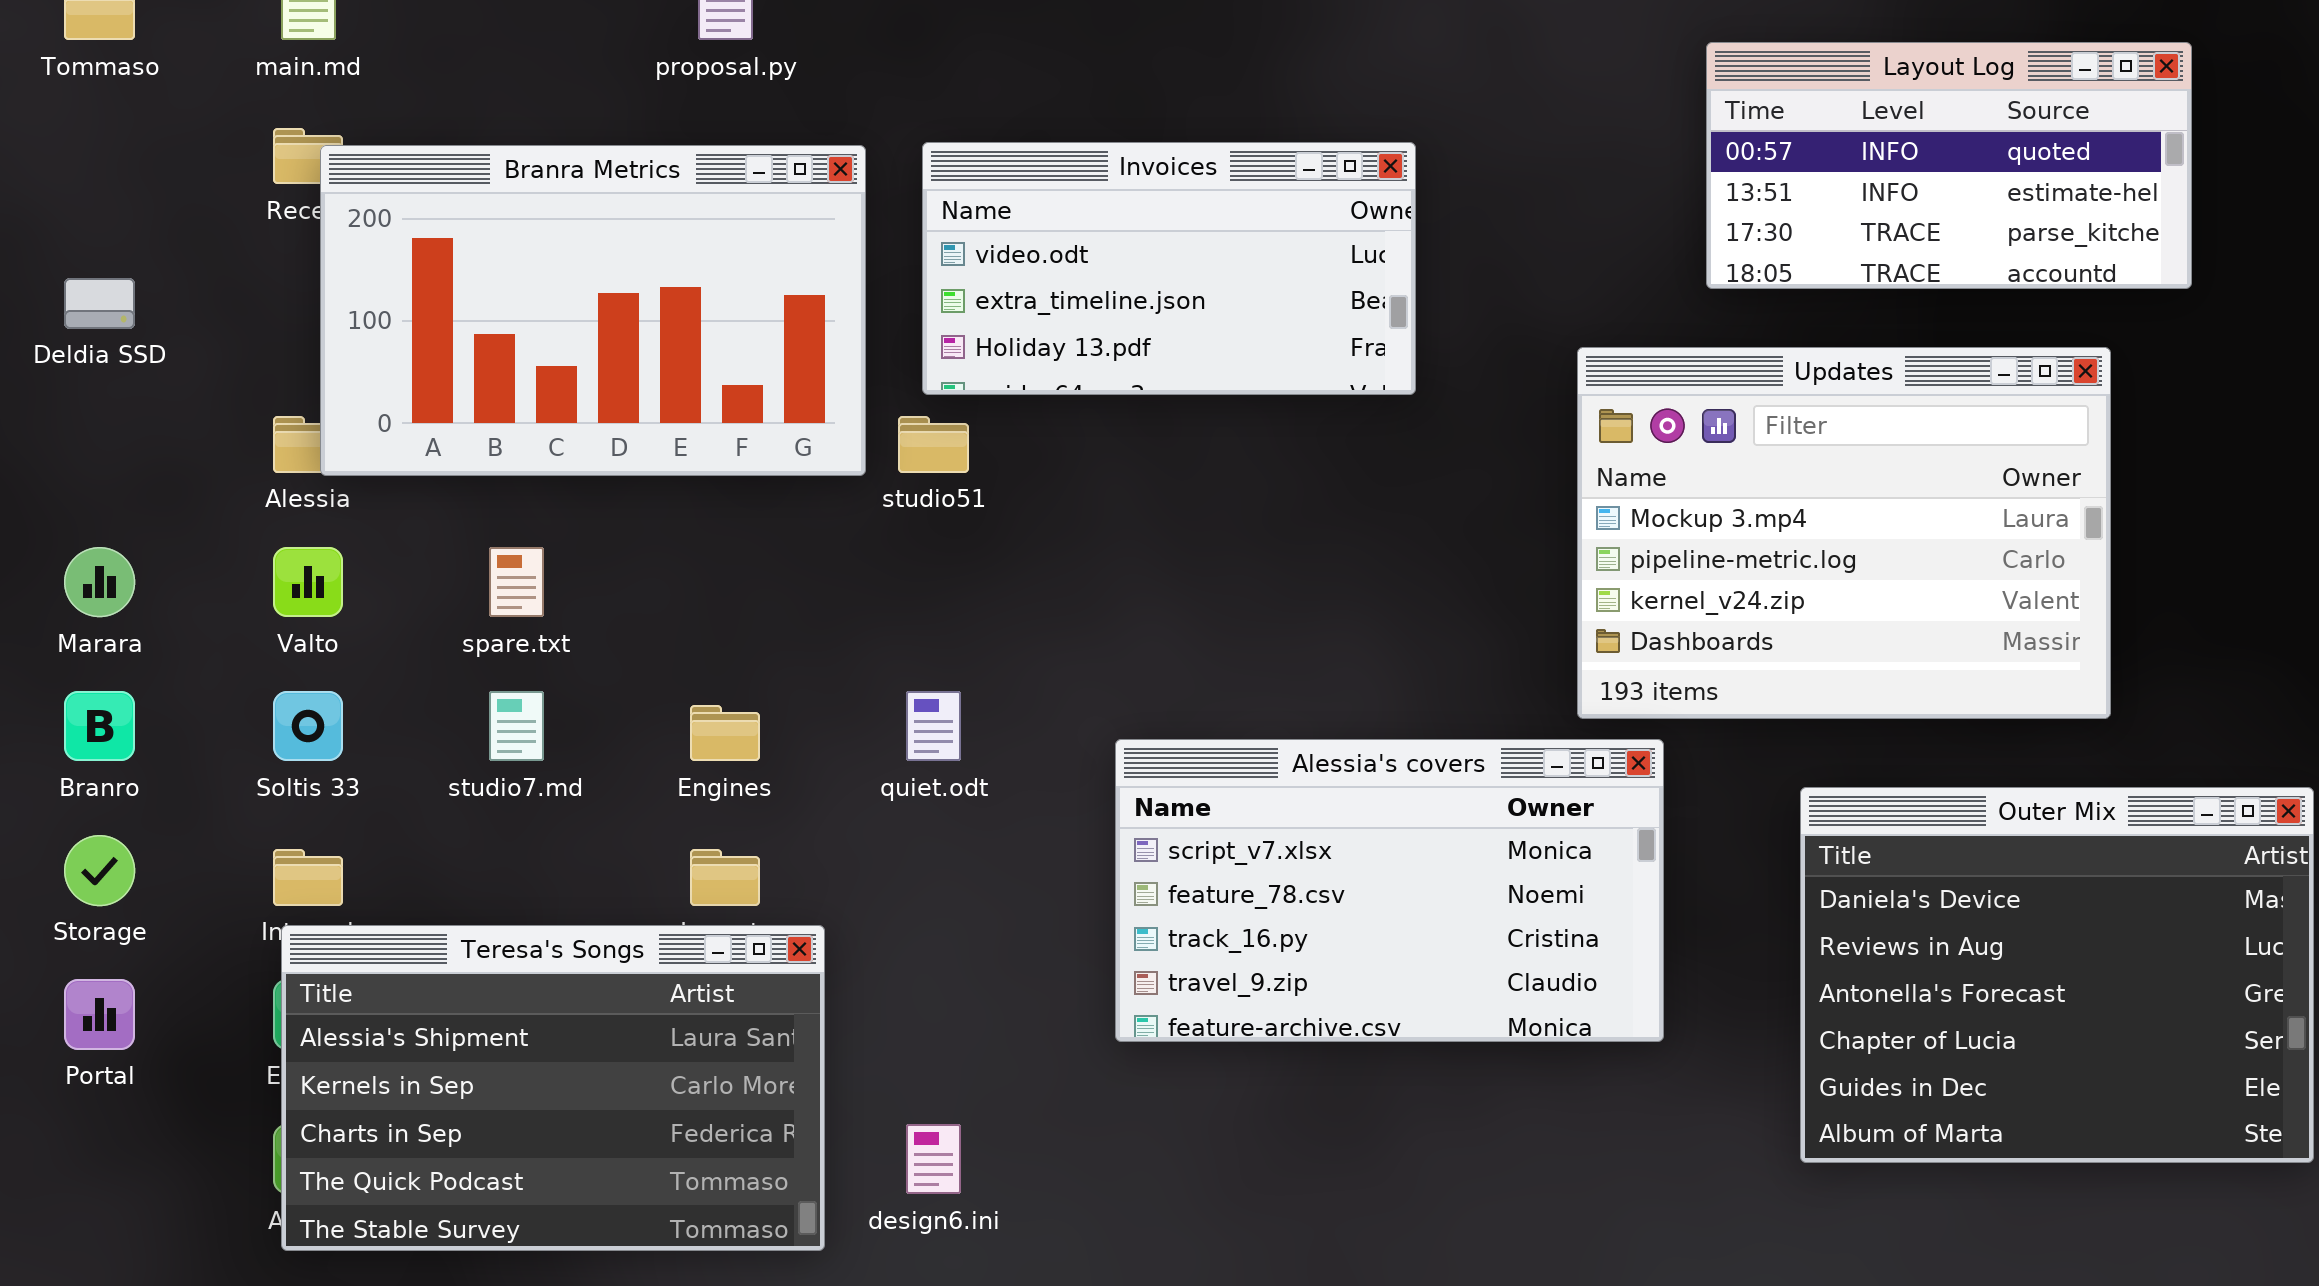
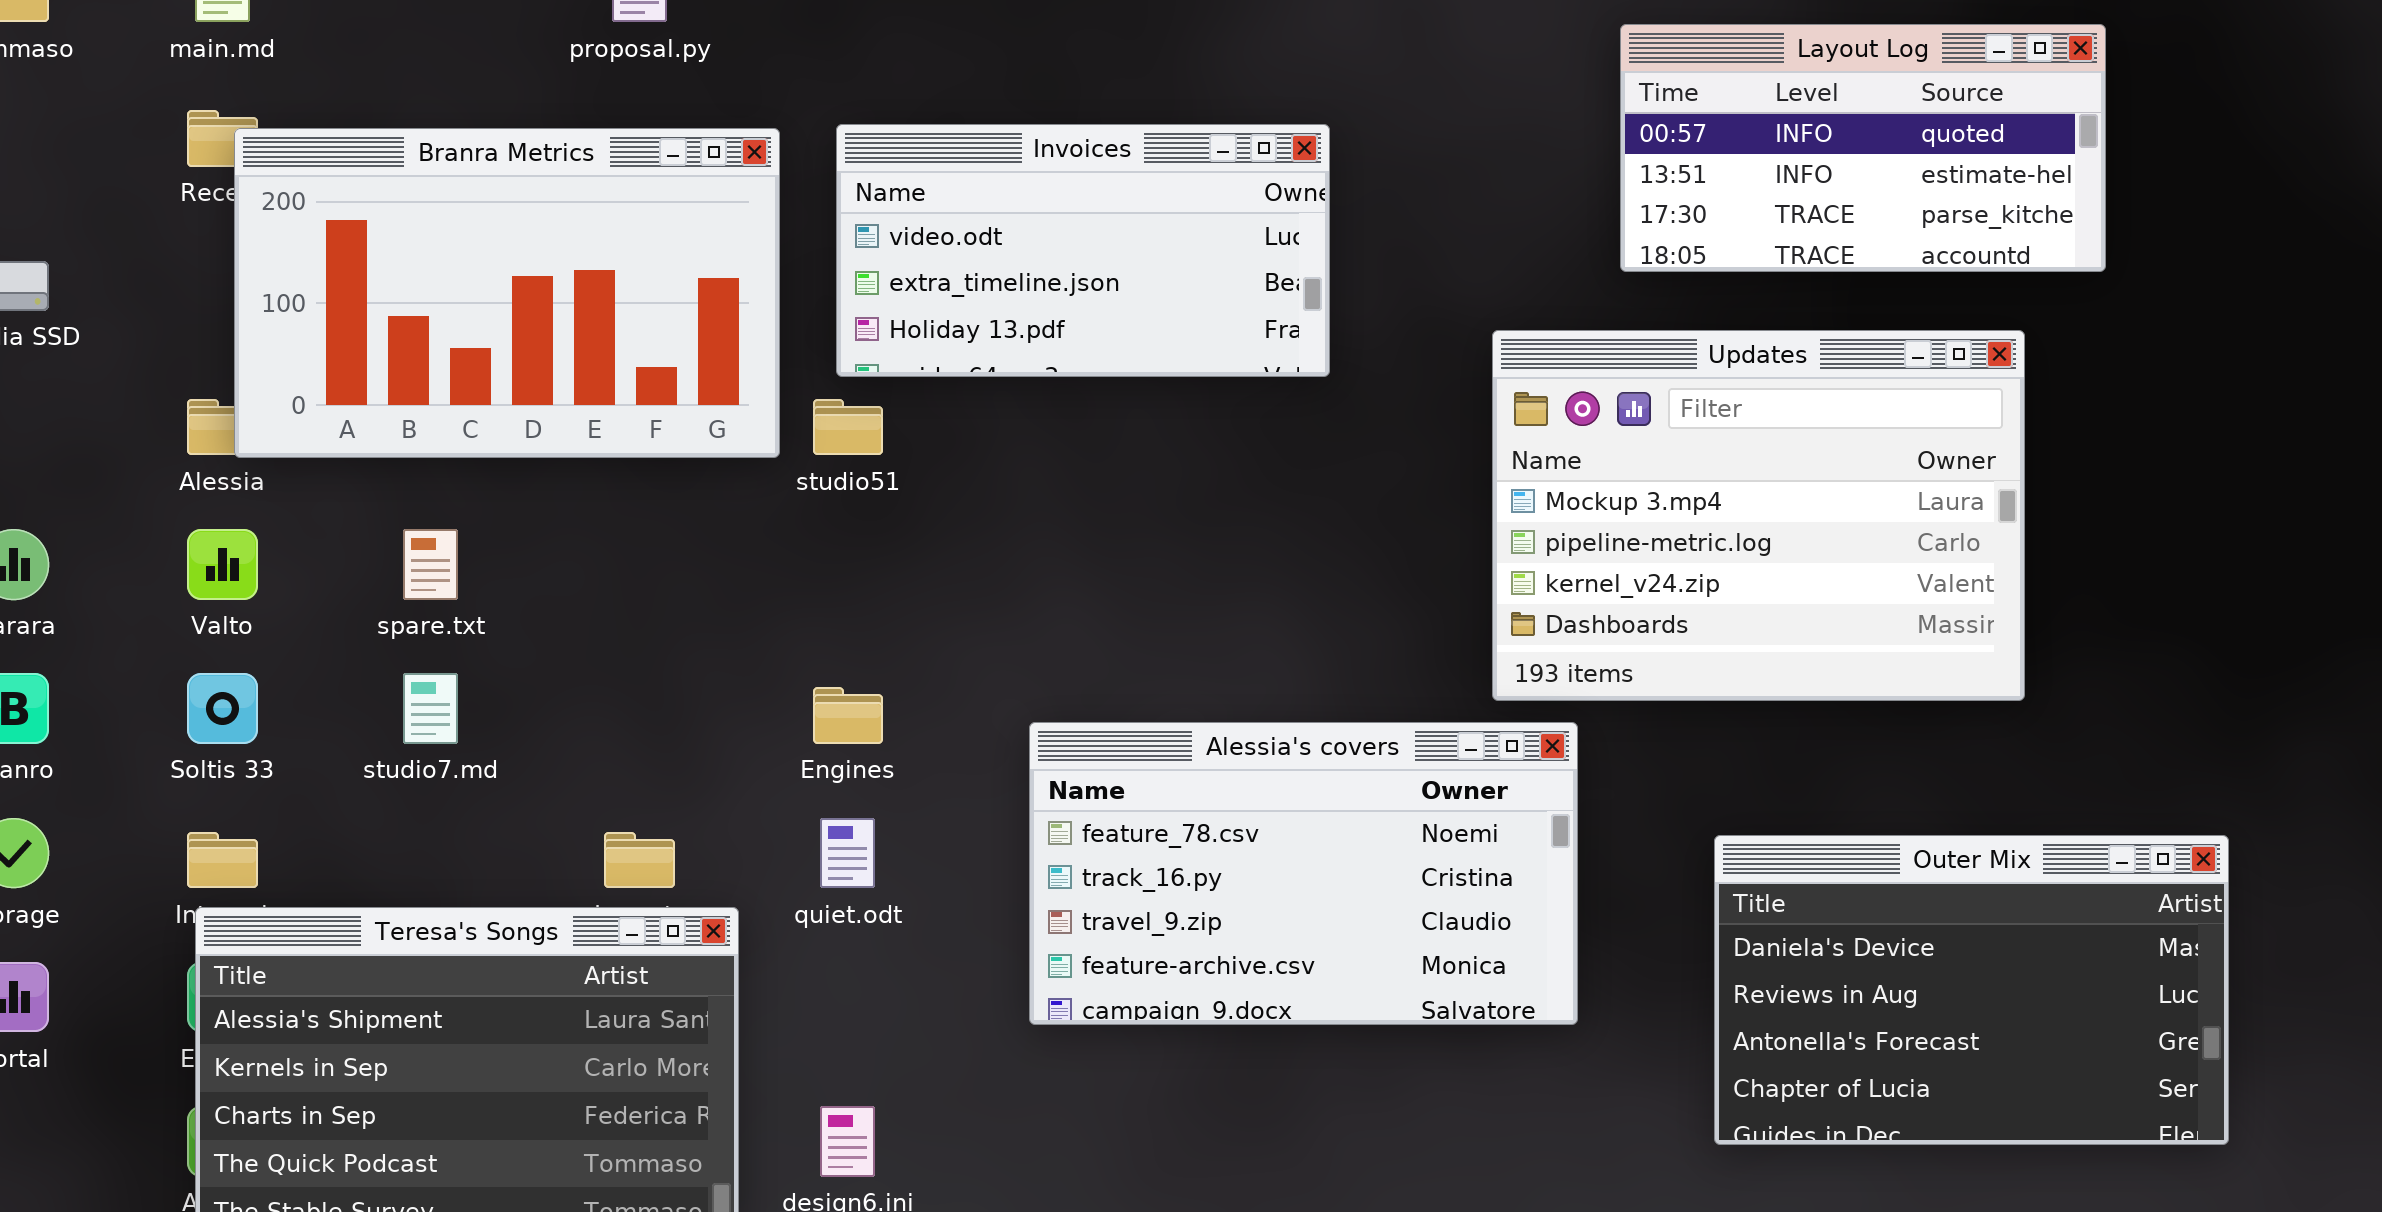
quiet.odt: [906,691,961,761] -> [820,818,875,888], moved
Engines: [690,705,760,761] -> [813,687,883,744], moved
Alessia's covers: [1115,739,1664,1042] -> [1029,722,1578,1025], scrolled down 1 row
Outer Mix: [1800,787,2314,1163] -> [1714,835,2229,1145], resized

